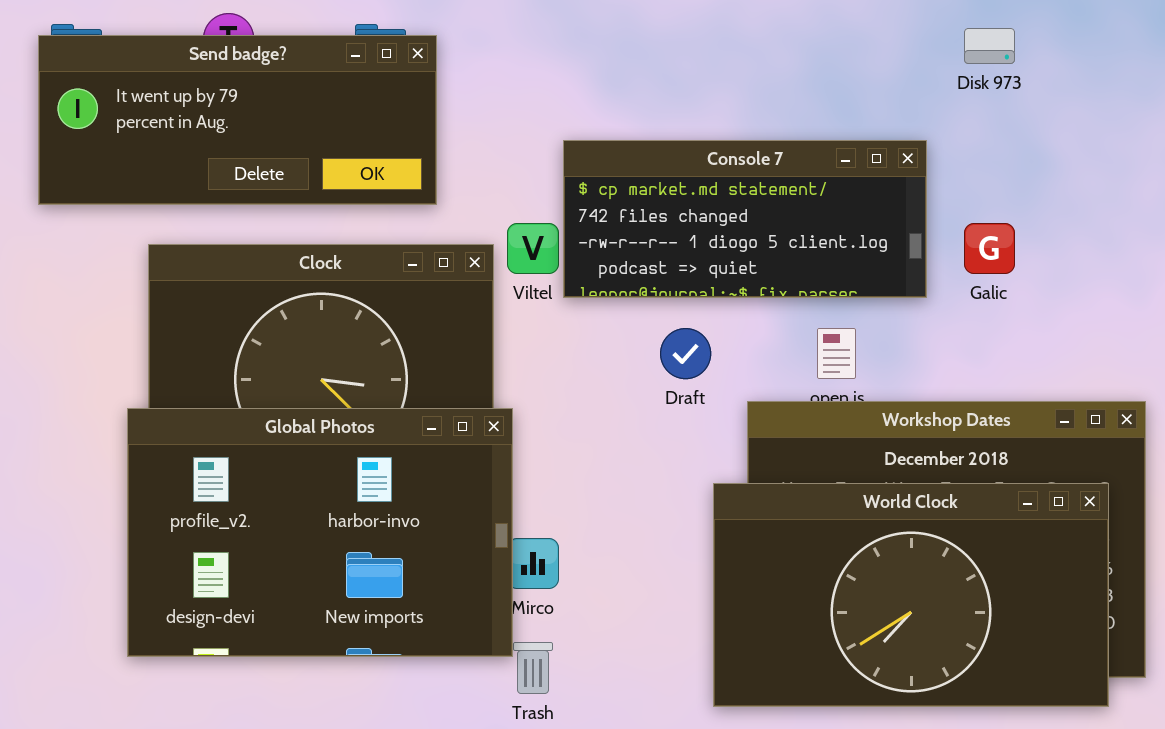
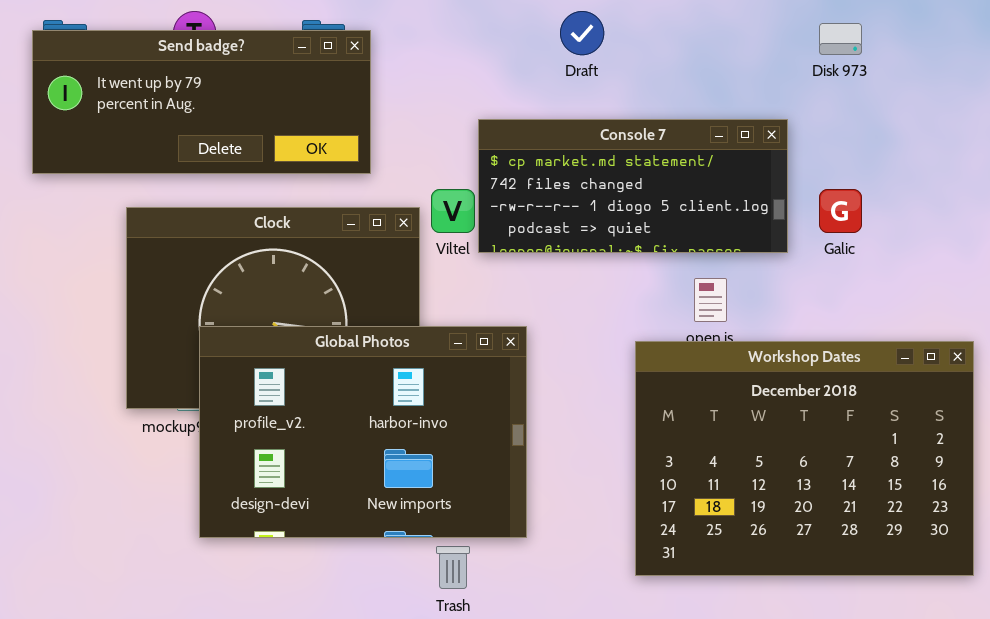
Draft: [660,328,711,379] -> [560,11,604,55], moved
Global Photos: [127,408,513,657] -> [199,326,527,538], moved
World Clock: [713,483,1109,707] -> none, closed

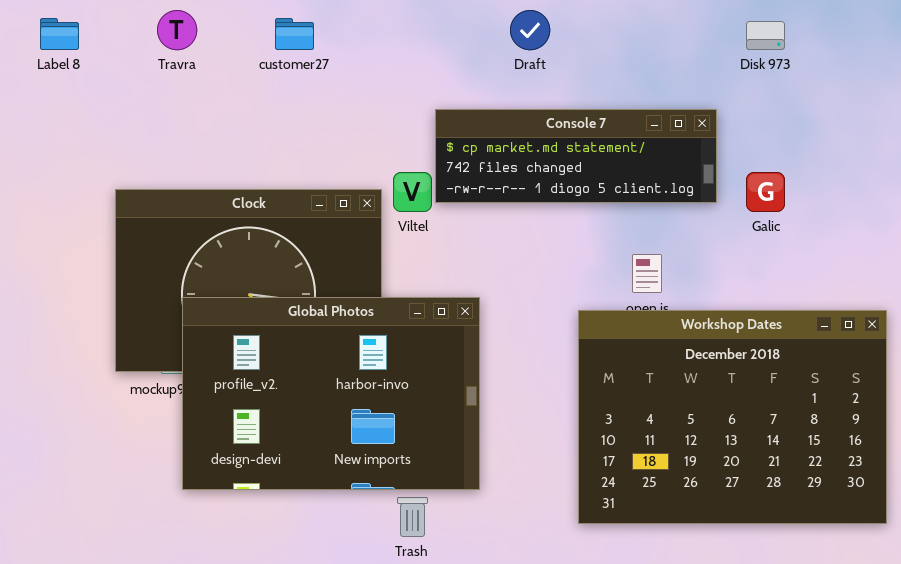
Send badge?: [32,30,371,174] -> none, closed
Console 7: [478,119,788,253] -> [435,109,717,203], resized

